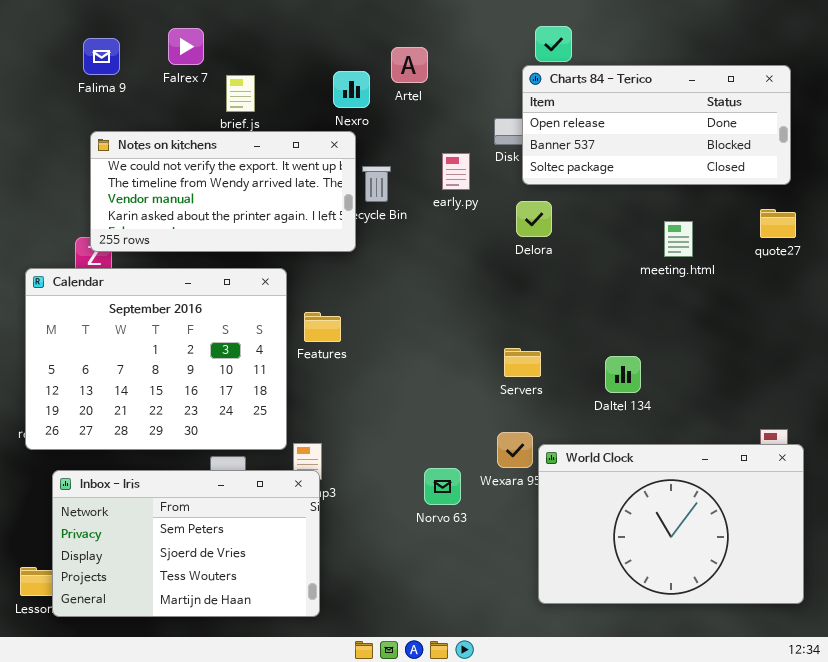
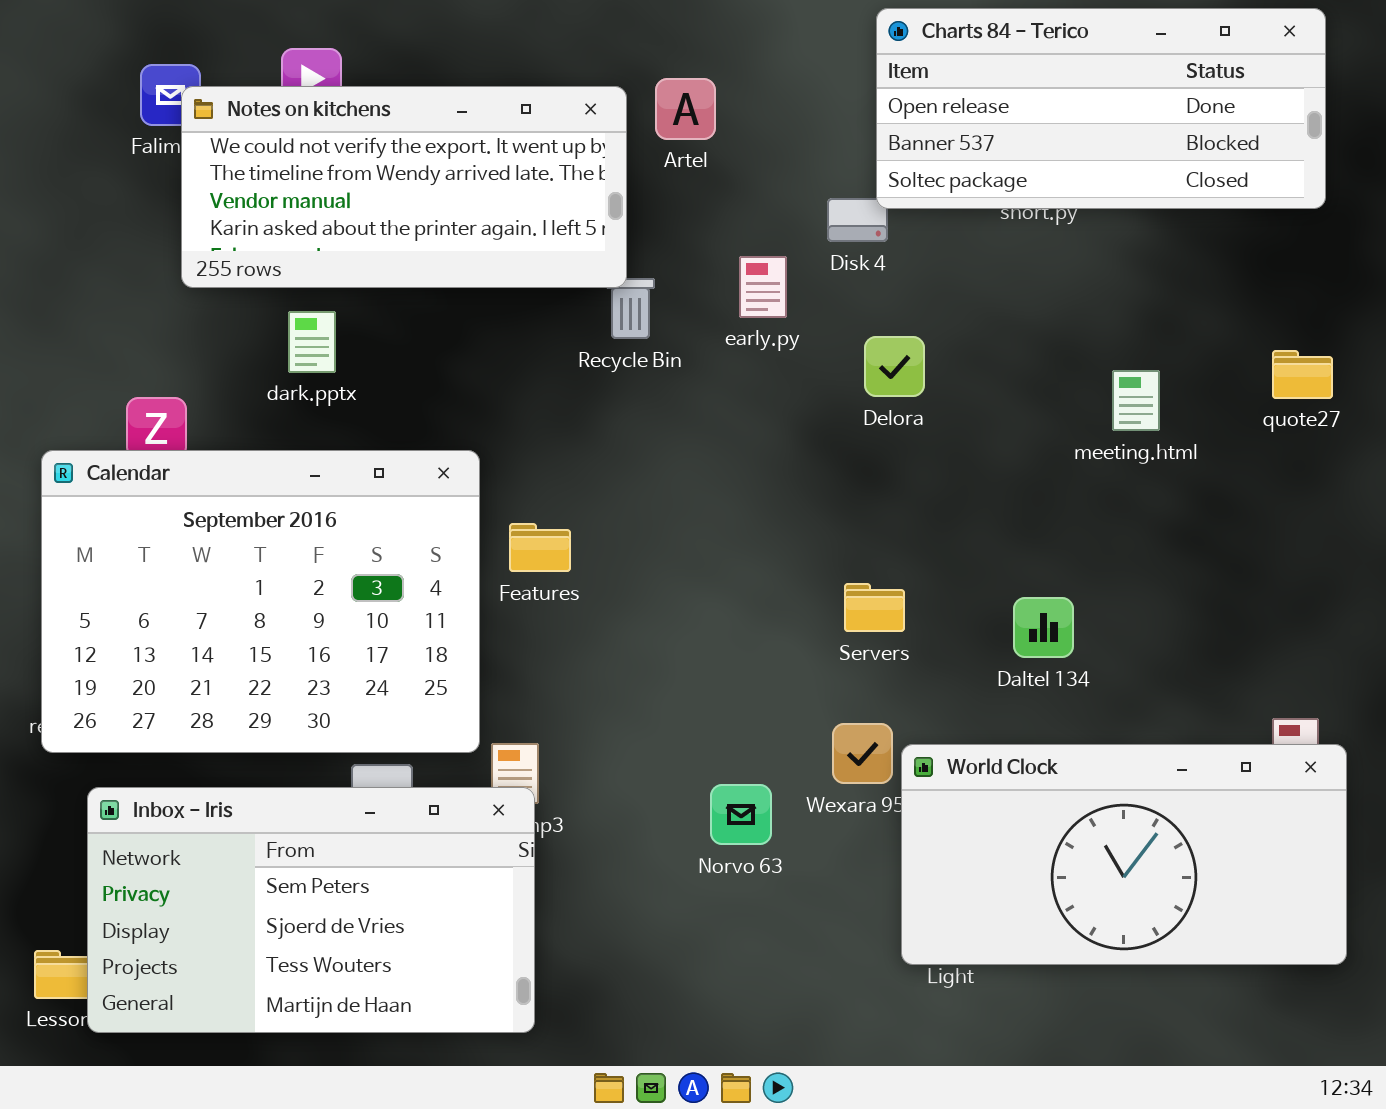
Charts 84 - Terico: [522,65,791,185] -> [876,8,1326,209], moved
Notes on kitchens: [90,131,356,252] -> [181,86,627,288], moved
World Clock: [538,444,804,604] -> [901,744,1347,965], resized

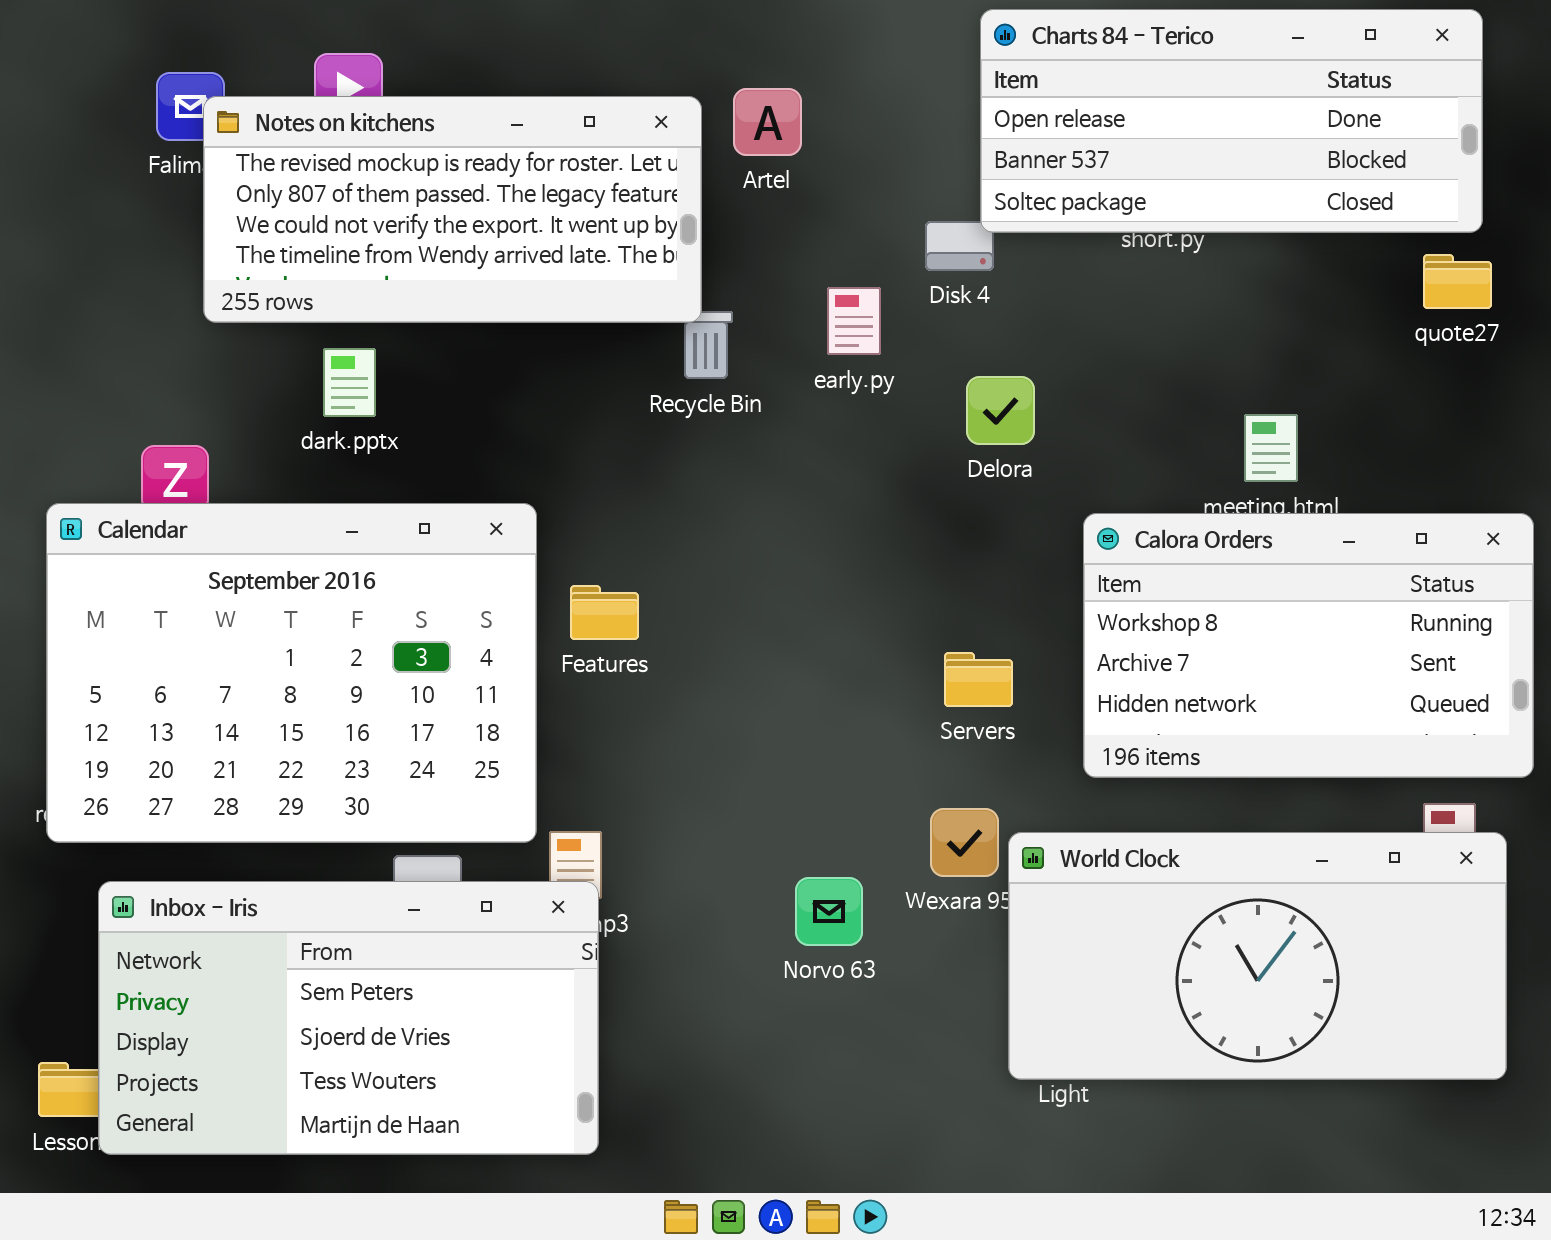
Notes on kitchens: [181,86,627,288] -> [203,96,702,323], scrolled up 2 rows
quote27: [1272,350,1333,399] -> [1423,254,1492,309], moved
Calora Orders: none -> [1083,513,1534,778], opened

